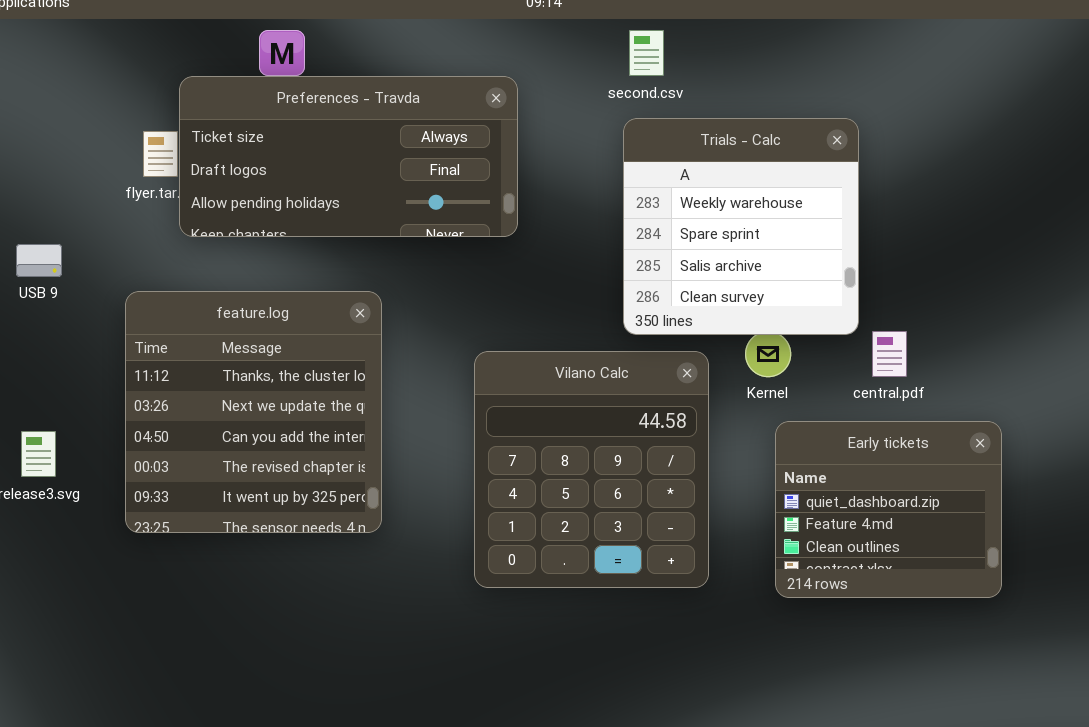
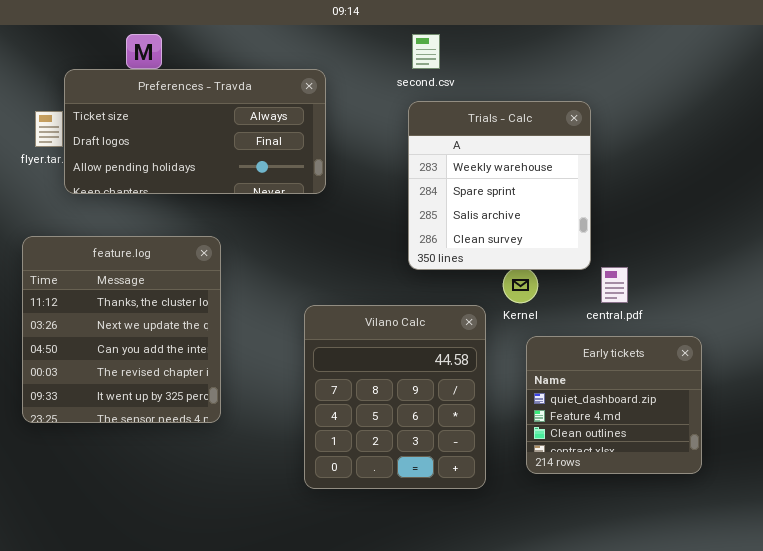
Vilano Calc: [474,351,709,588] -> [304,305,486,489], moved

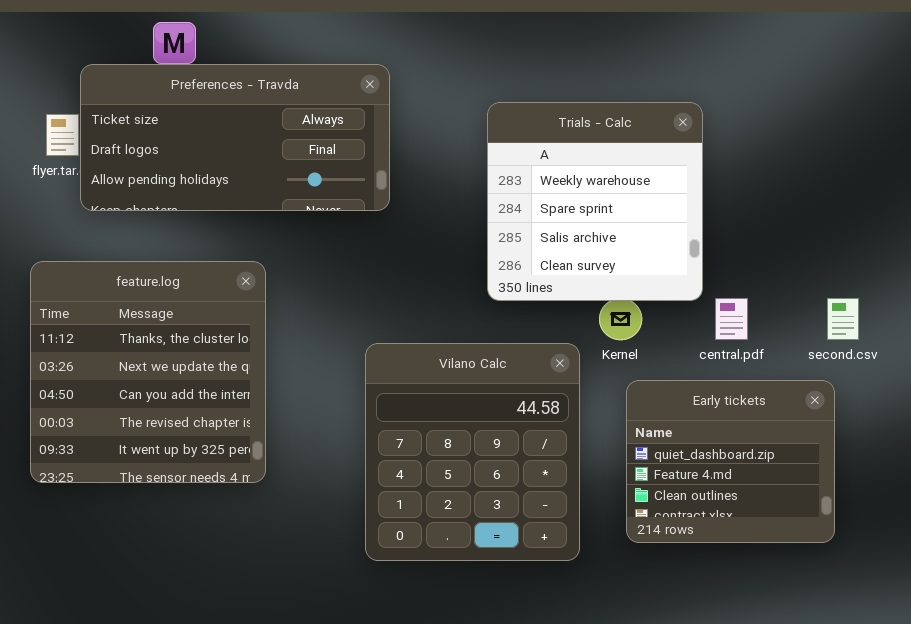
second.csv: [412,34,440,69] -> [827,298,859,340], moved

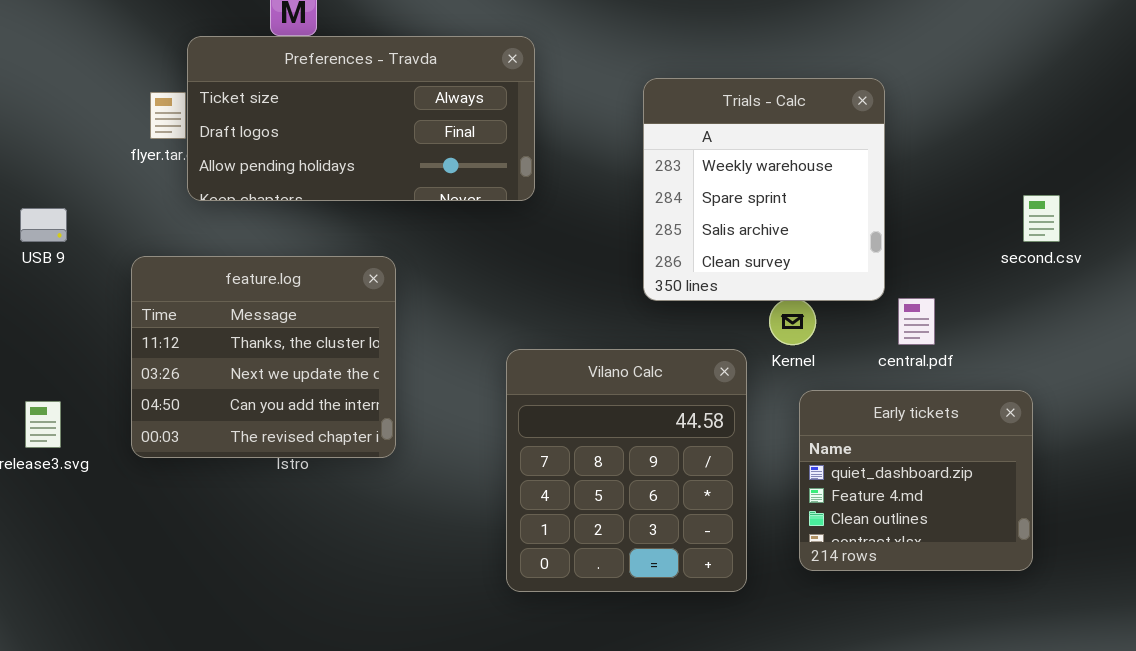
feature.log: [30,261,266,483] -> [131,256,396,458], resized
second.csv: [827,298,859,340] -> [1023,195,1060,242], moved

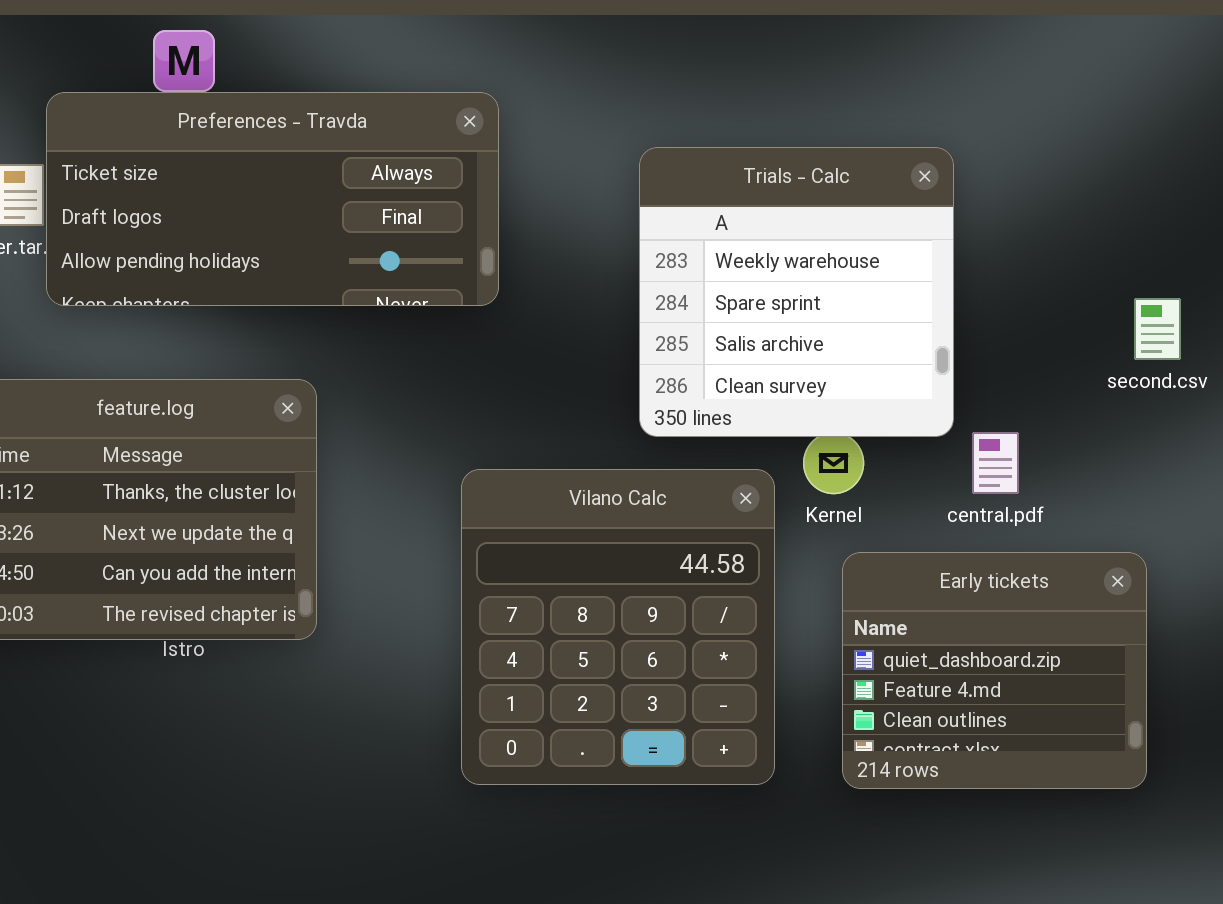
Vilano Calc: [506,349,747,592] -> [461,469,775,785], moved

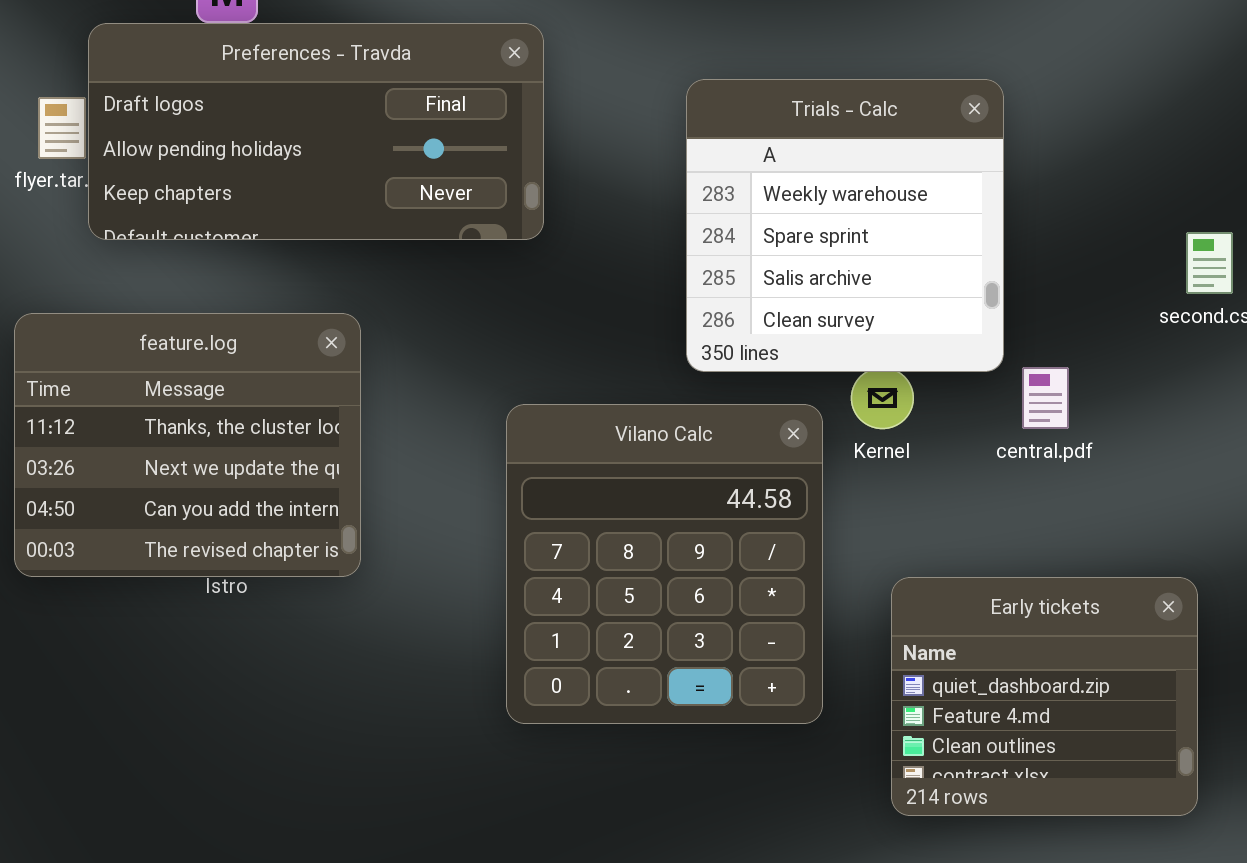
Preferences - Travda: [46,92,499,306] -> [88,23,544,240], scrolled down 1 row
Early tickets: [842,552,1147,789] -> [891,577,1198,816], moved

